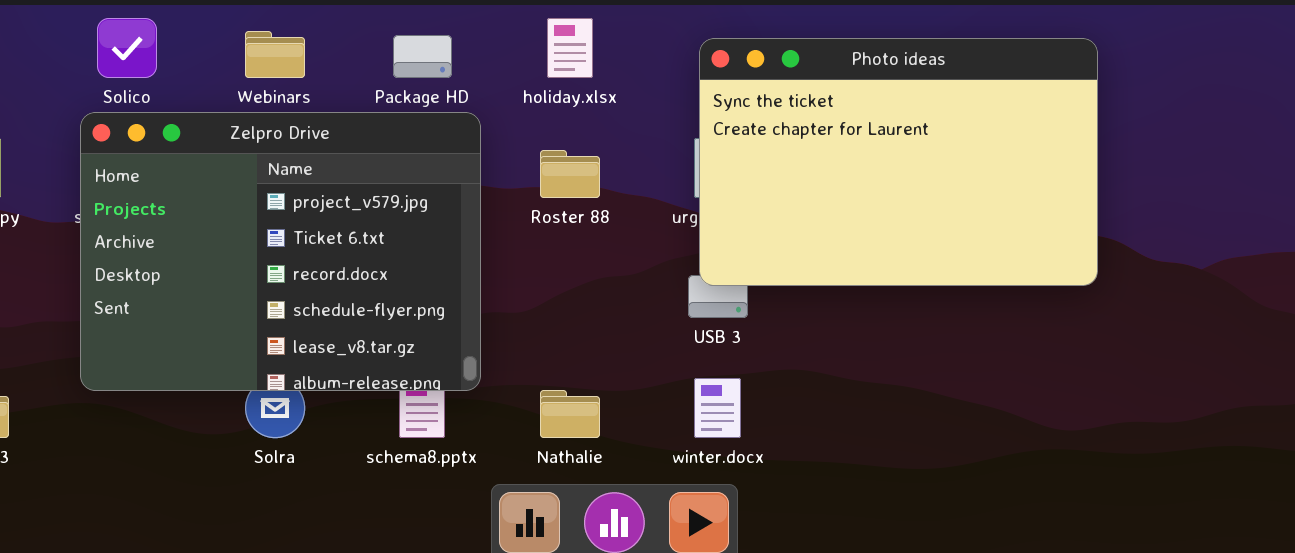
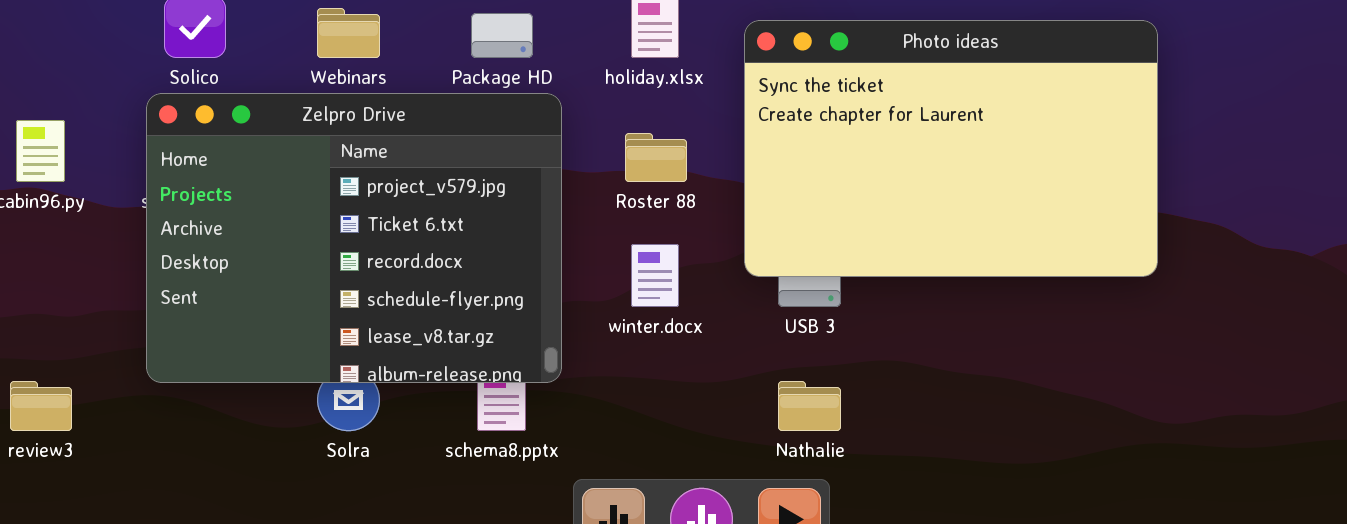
Photo ideas: [699,38,1098,286] -> [744,20,1158,277], moved
winter.docx: [694,378,741,438] -> [631,244,679,307], moved
Nathalie: [540,390,600,438] -> [778,381,841,431], moved

